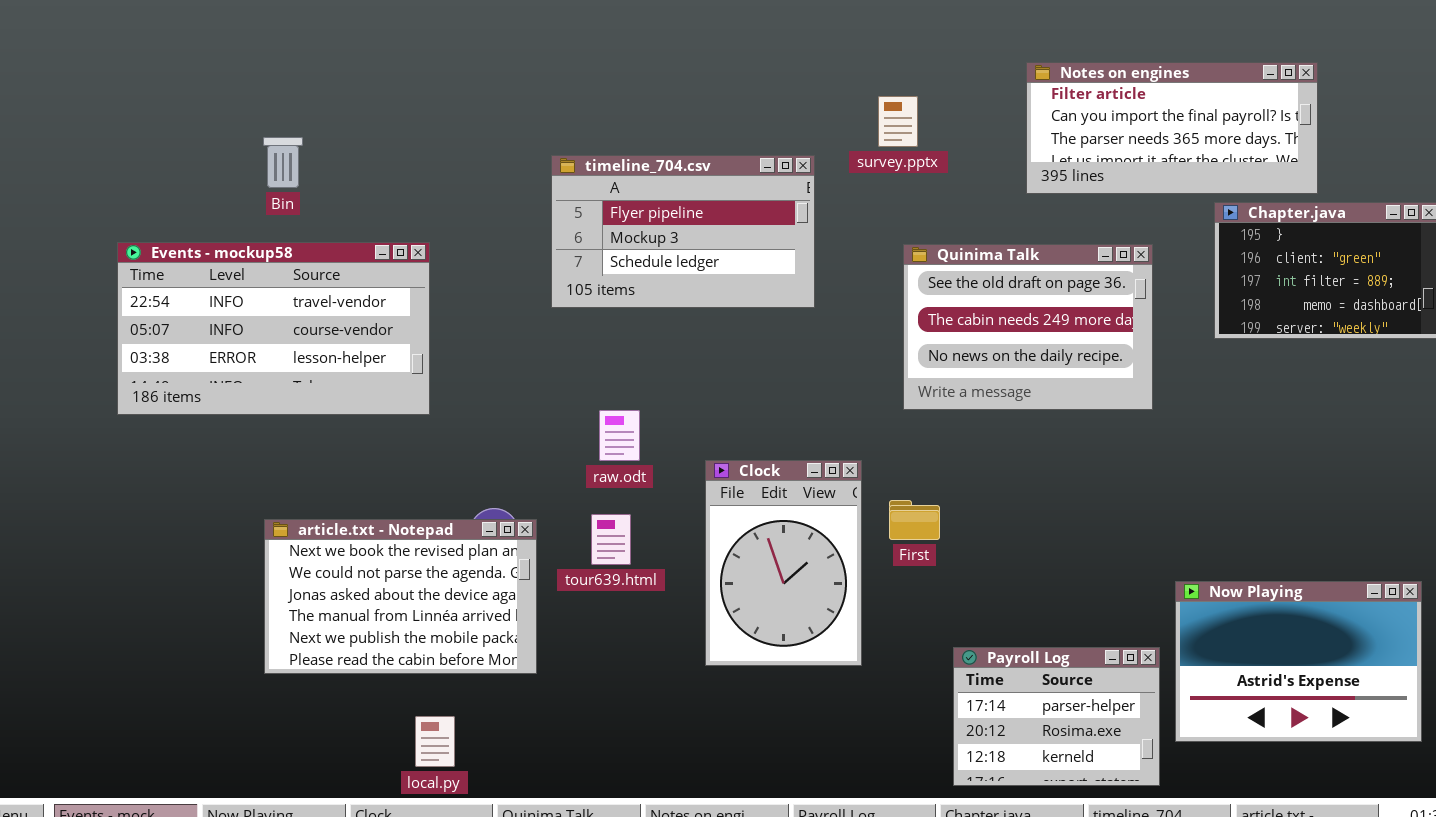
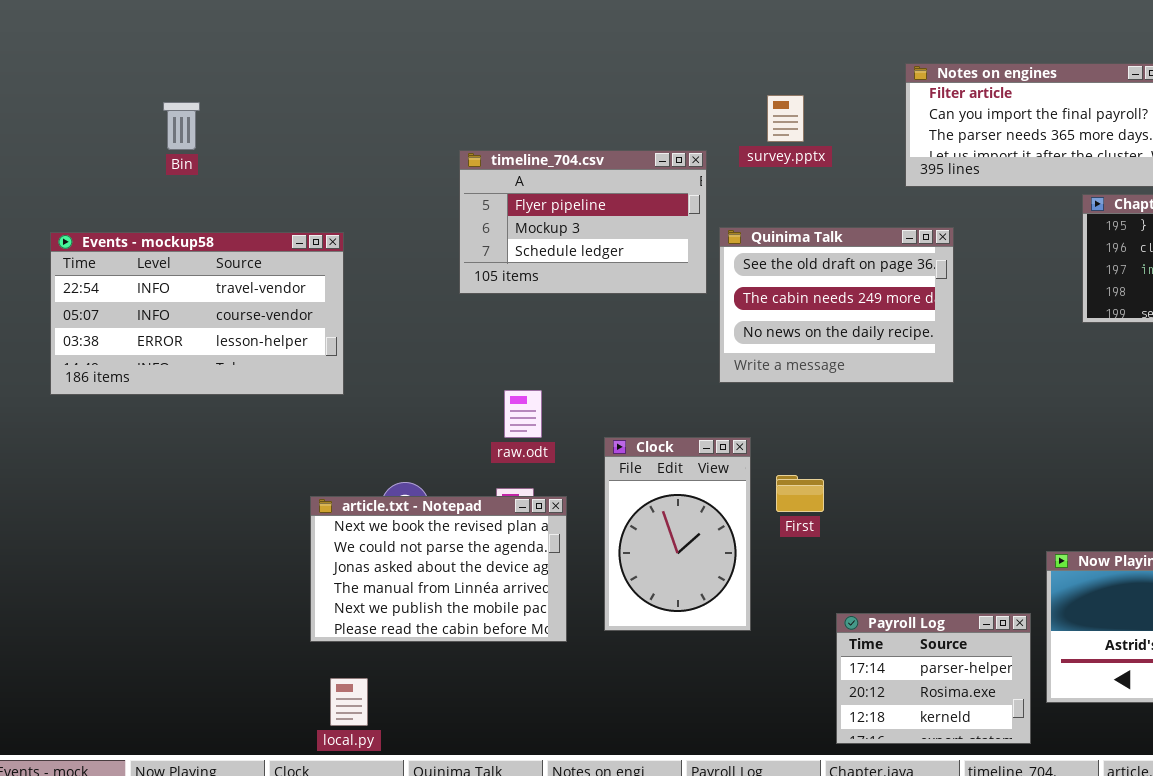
Bin: [263,137,303,188] -> [163,102,200,150], moved
Quinima Talk: [903,244,1153,410] -> [719,227,954,383], moved
article.txt - Notepad: [264,519,537,674] -> [310,496,567,642], moved

